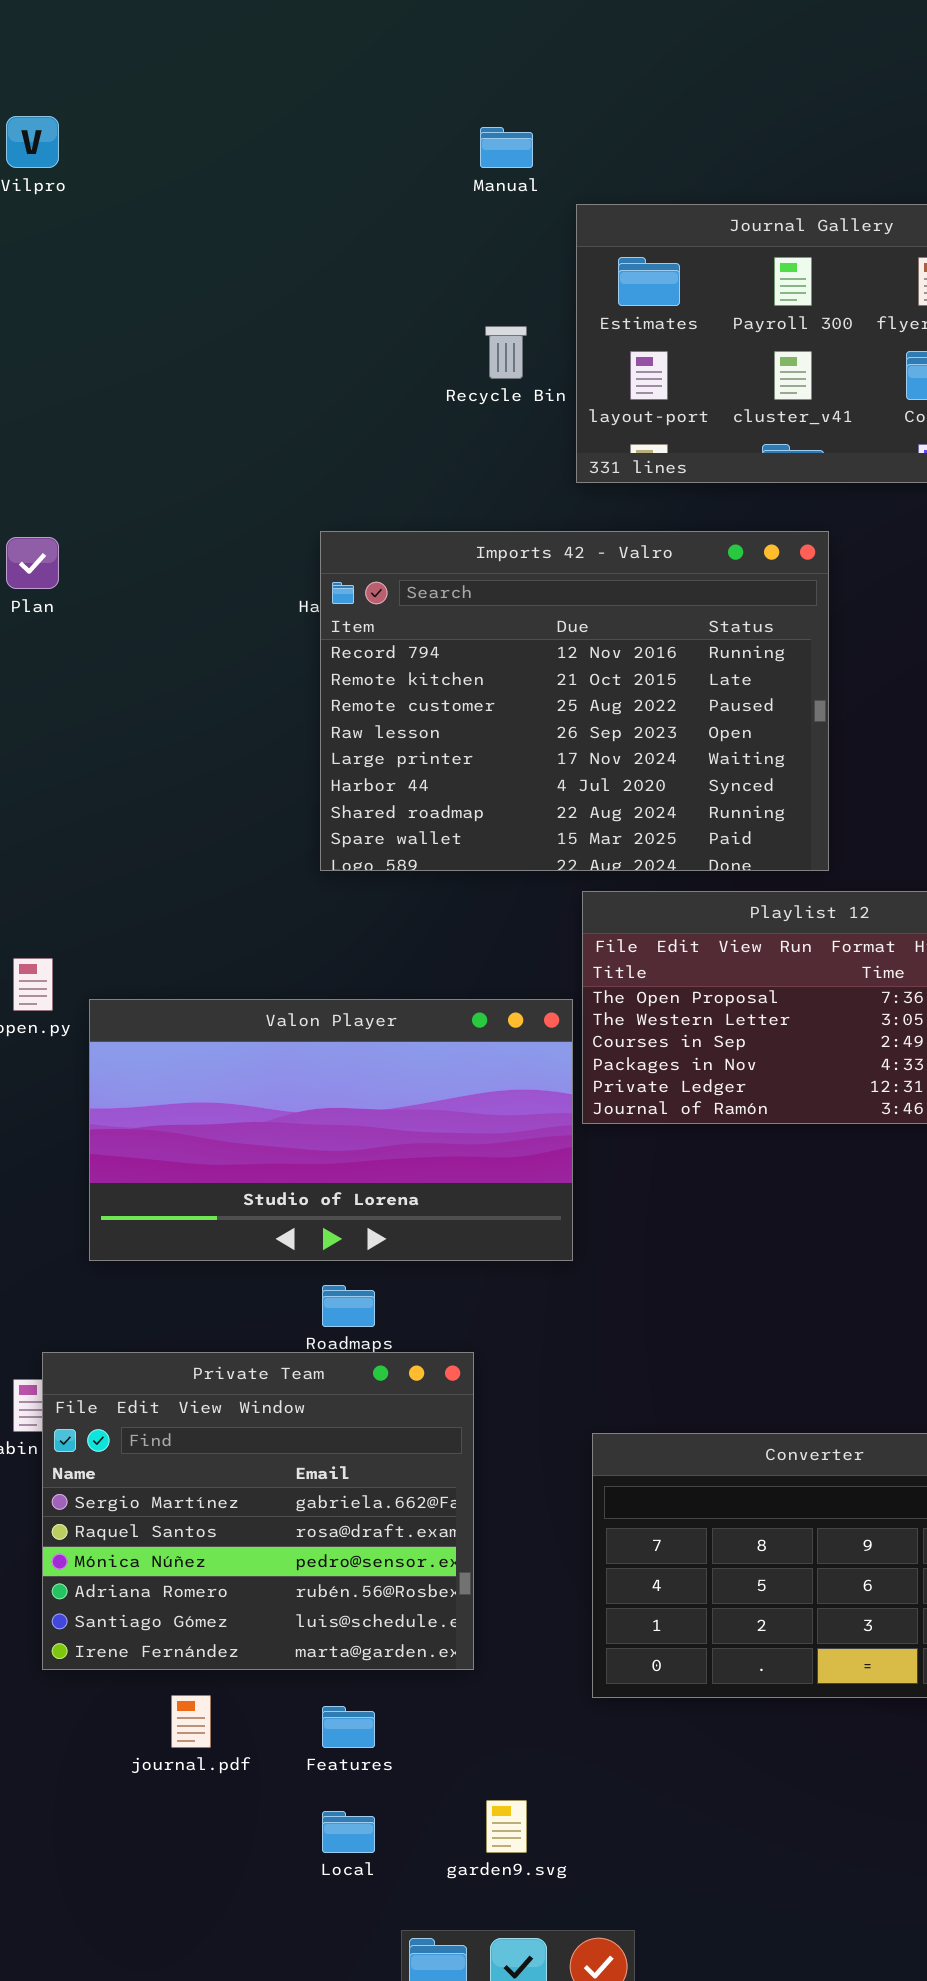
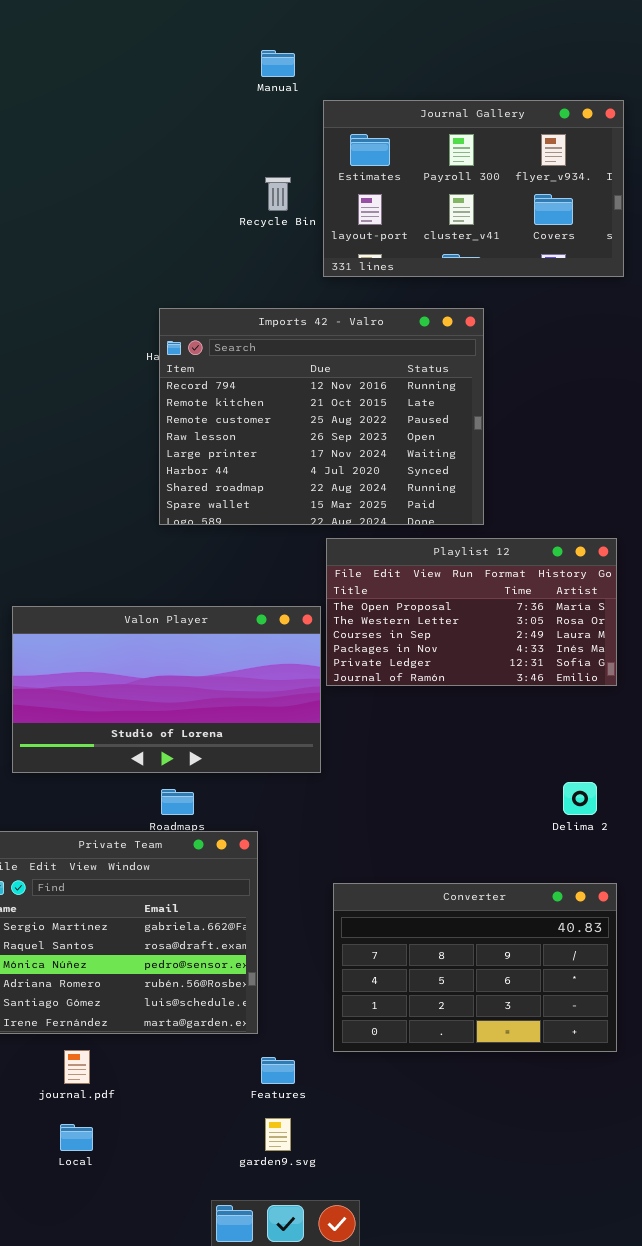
Features: [322,1706,375,1748] -> [261,1057,295,1084], moved
Local: [322,1811,375,1853] -> [60,1124,93,1151], moved

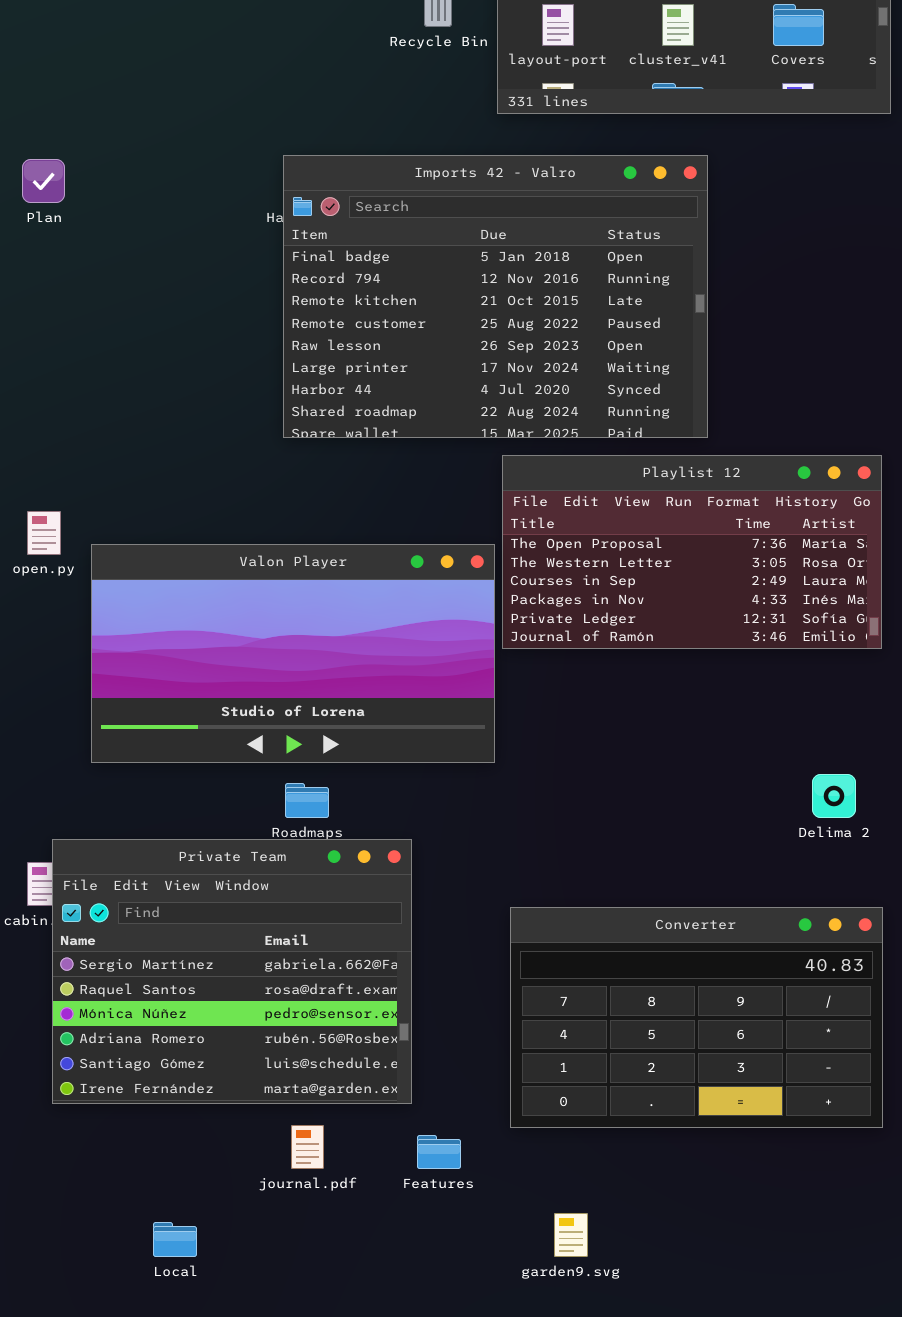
Imports 42 - Valro: [159,308,484,525] -> [283,155,708,438], scrolled up 1 row
journal.pdf: [64,1050,90,1084] -> [291,1125,324,1169], moved
garden9.svg: [265,1118,291,1151] -> [554,1213,588,1257], moved

